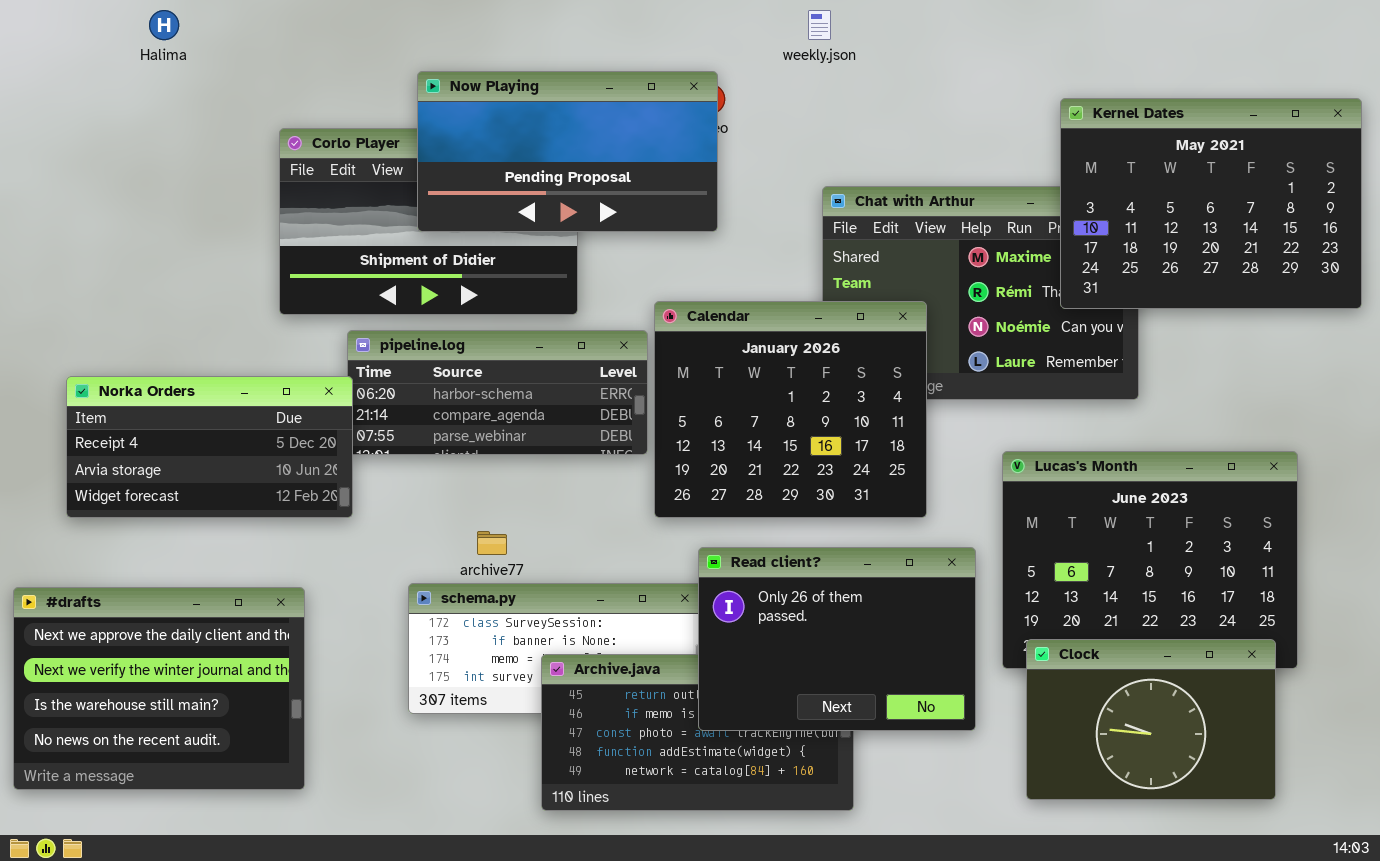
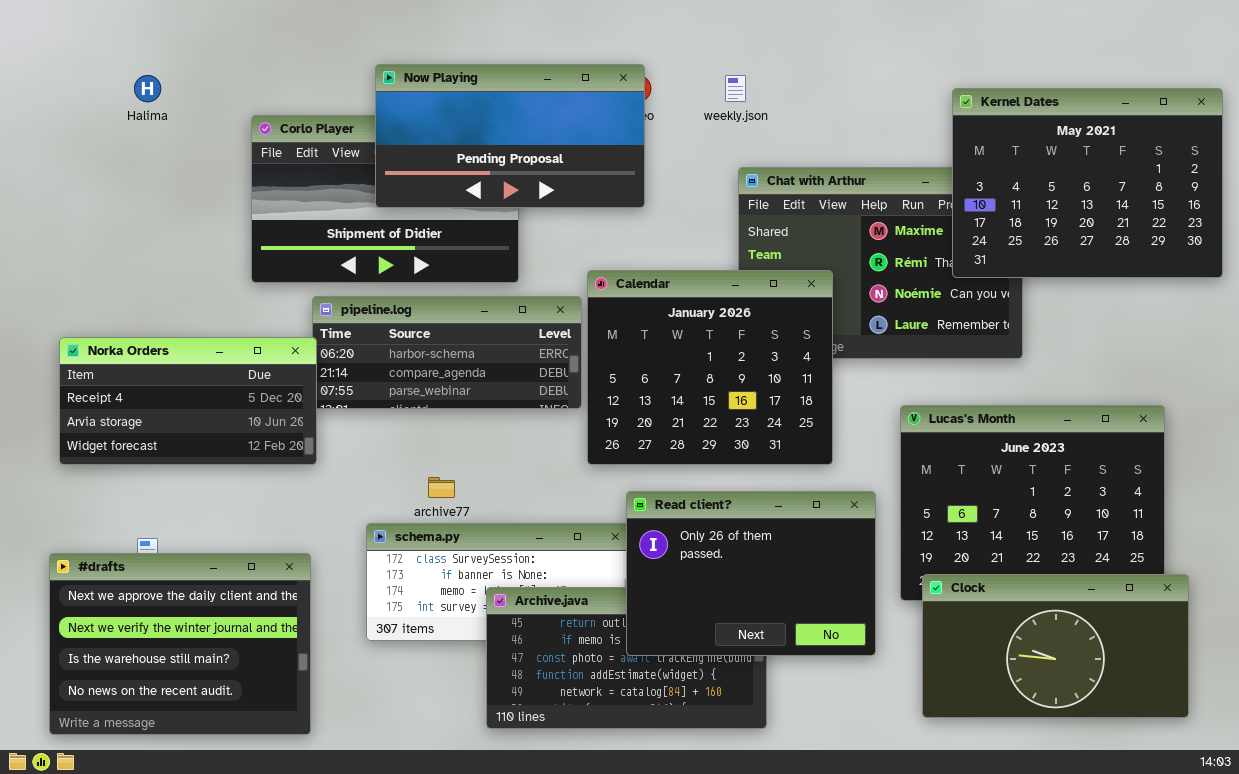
Halima: [149,10,179,40] -> [134,75,161,102], moved
weekly.json: [808,10,831,40] -> [725,75,746,102], moved
#drafts: [13,587,305,790] -> [49,553,311,735], moved
Clock: [1026,639,1276,800] -> [922,574,1189,718], resized

